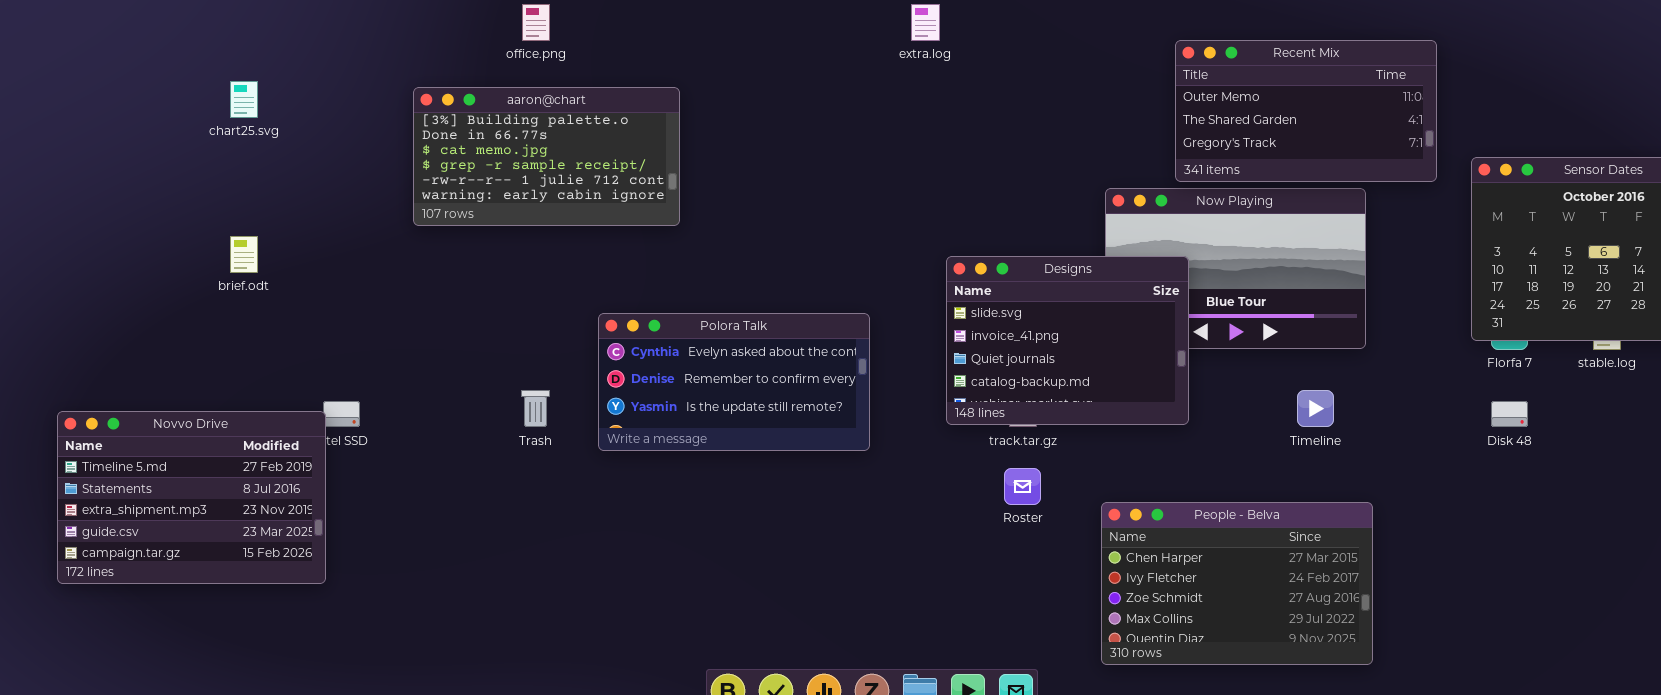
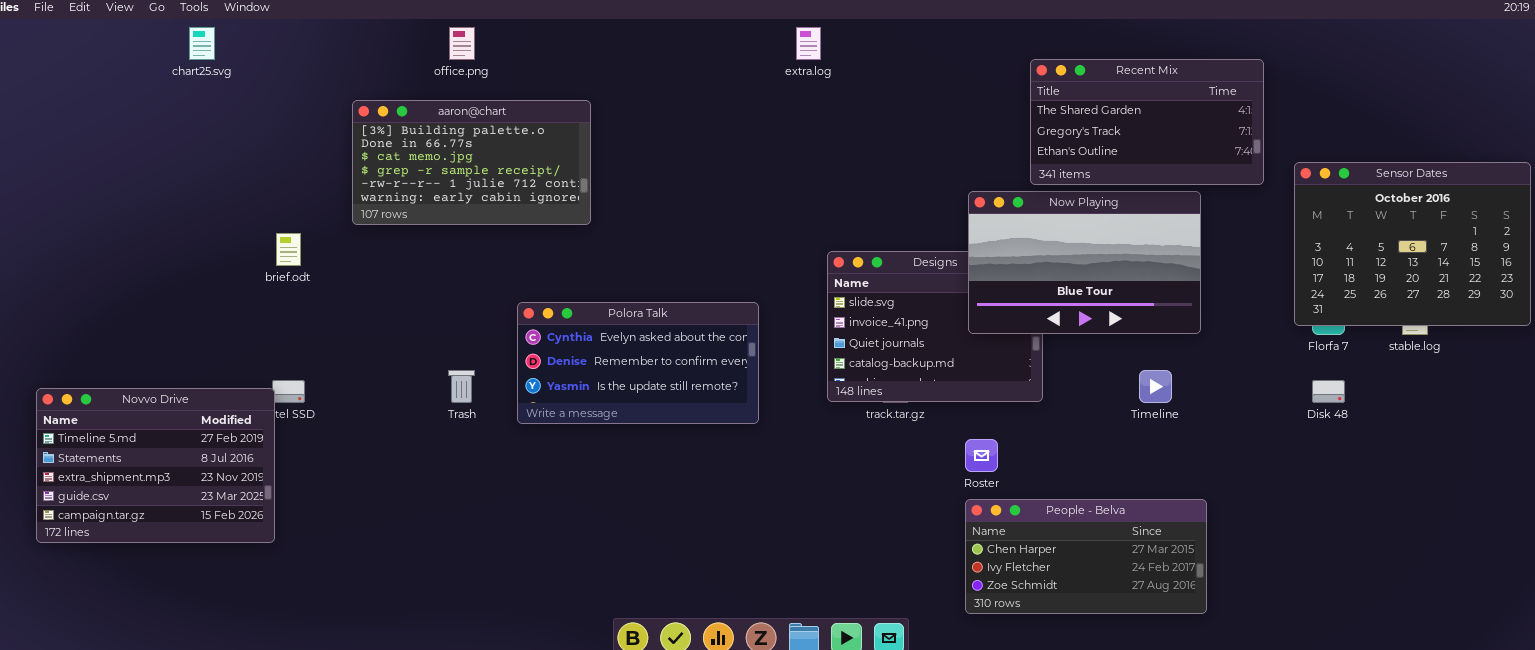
Recent Mix: [1175,40,1437,182] -> [1030,59,1264,185], scrolled down 1 row
chart25.svg: [230,81,258,118] -> [189,27,215,60], moved
Now Playing: [1105,188,1366,349] -> [968,191,1201,334], raised
brief.odt: [230,236,258,273] -> [276,233,301,266], moved
Roster: [1004,468,1041,505] -> [965,439,998,472], moved
People - Belva: [1101,502,1373,665] -> [965,499,1207,614], resized

